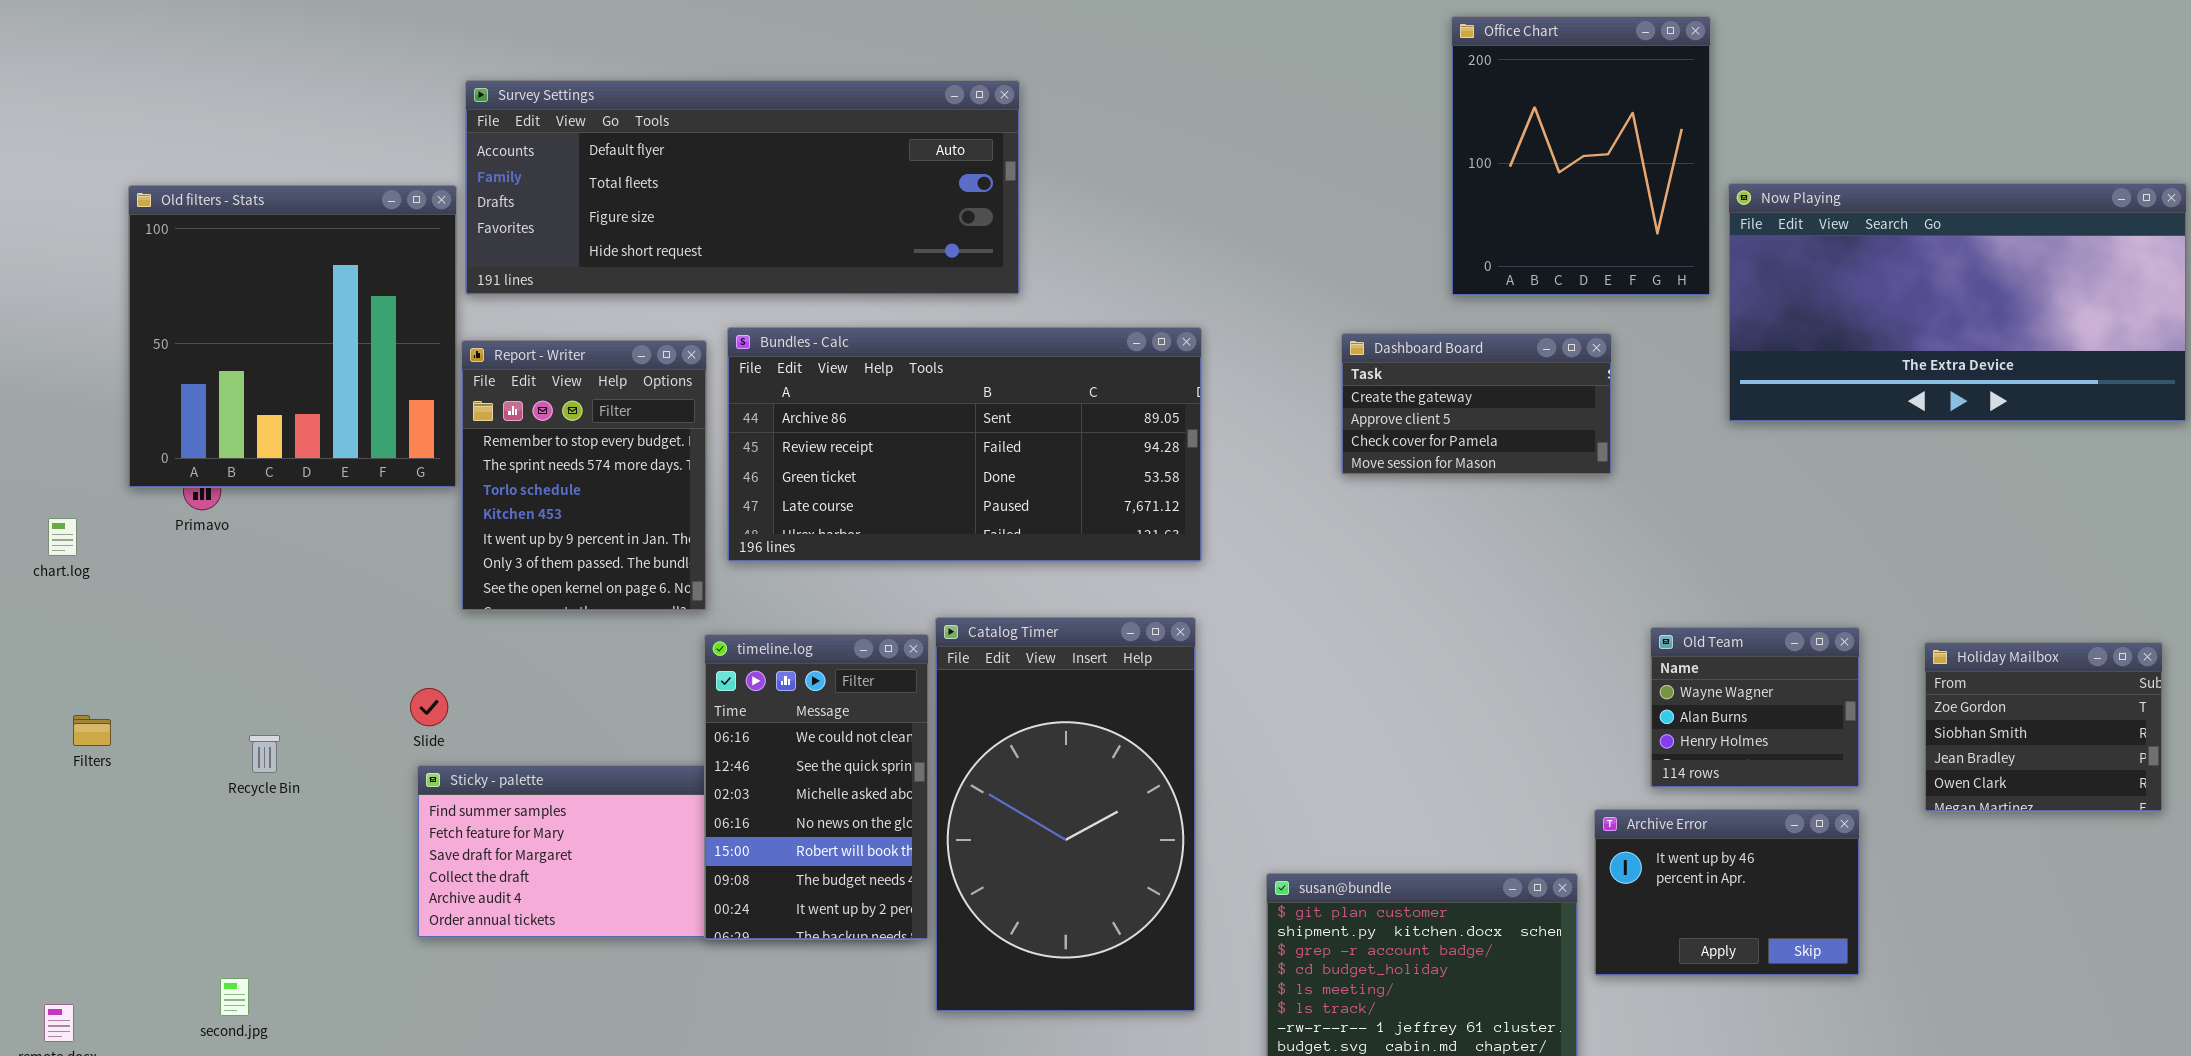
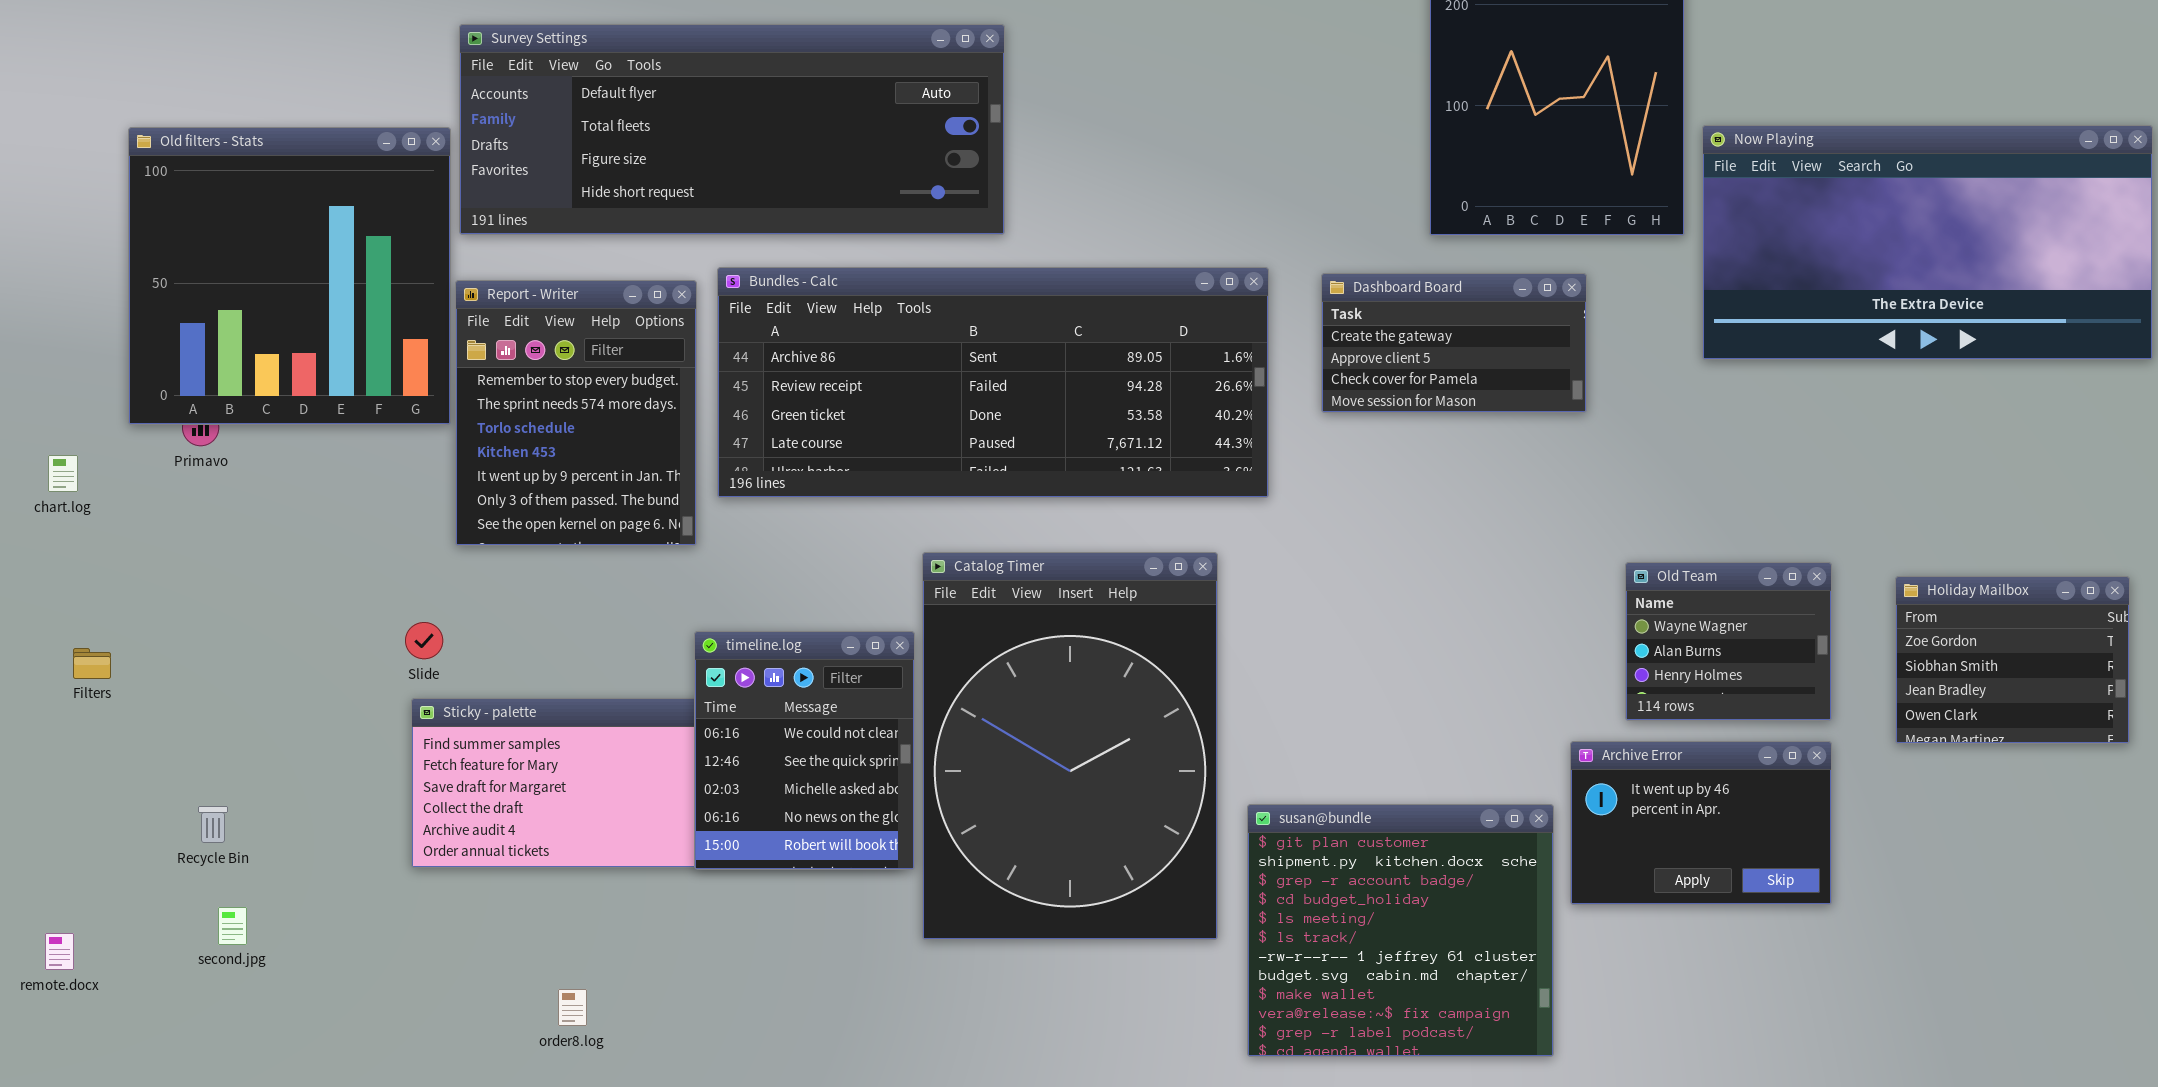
Bundles - Calc: [727,327,1202,562] -> [717,267,1269,498], resized
Catalog Timer: [935,617,1196,1012] -> [922,552,1218,940], resized
timeline.log: [704,634,929,940] -> [694,631,915,870], resized
Recycle Bin: [249,735,280,773] -> [198,806,228,843], moved

